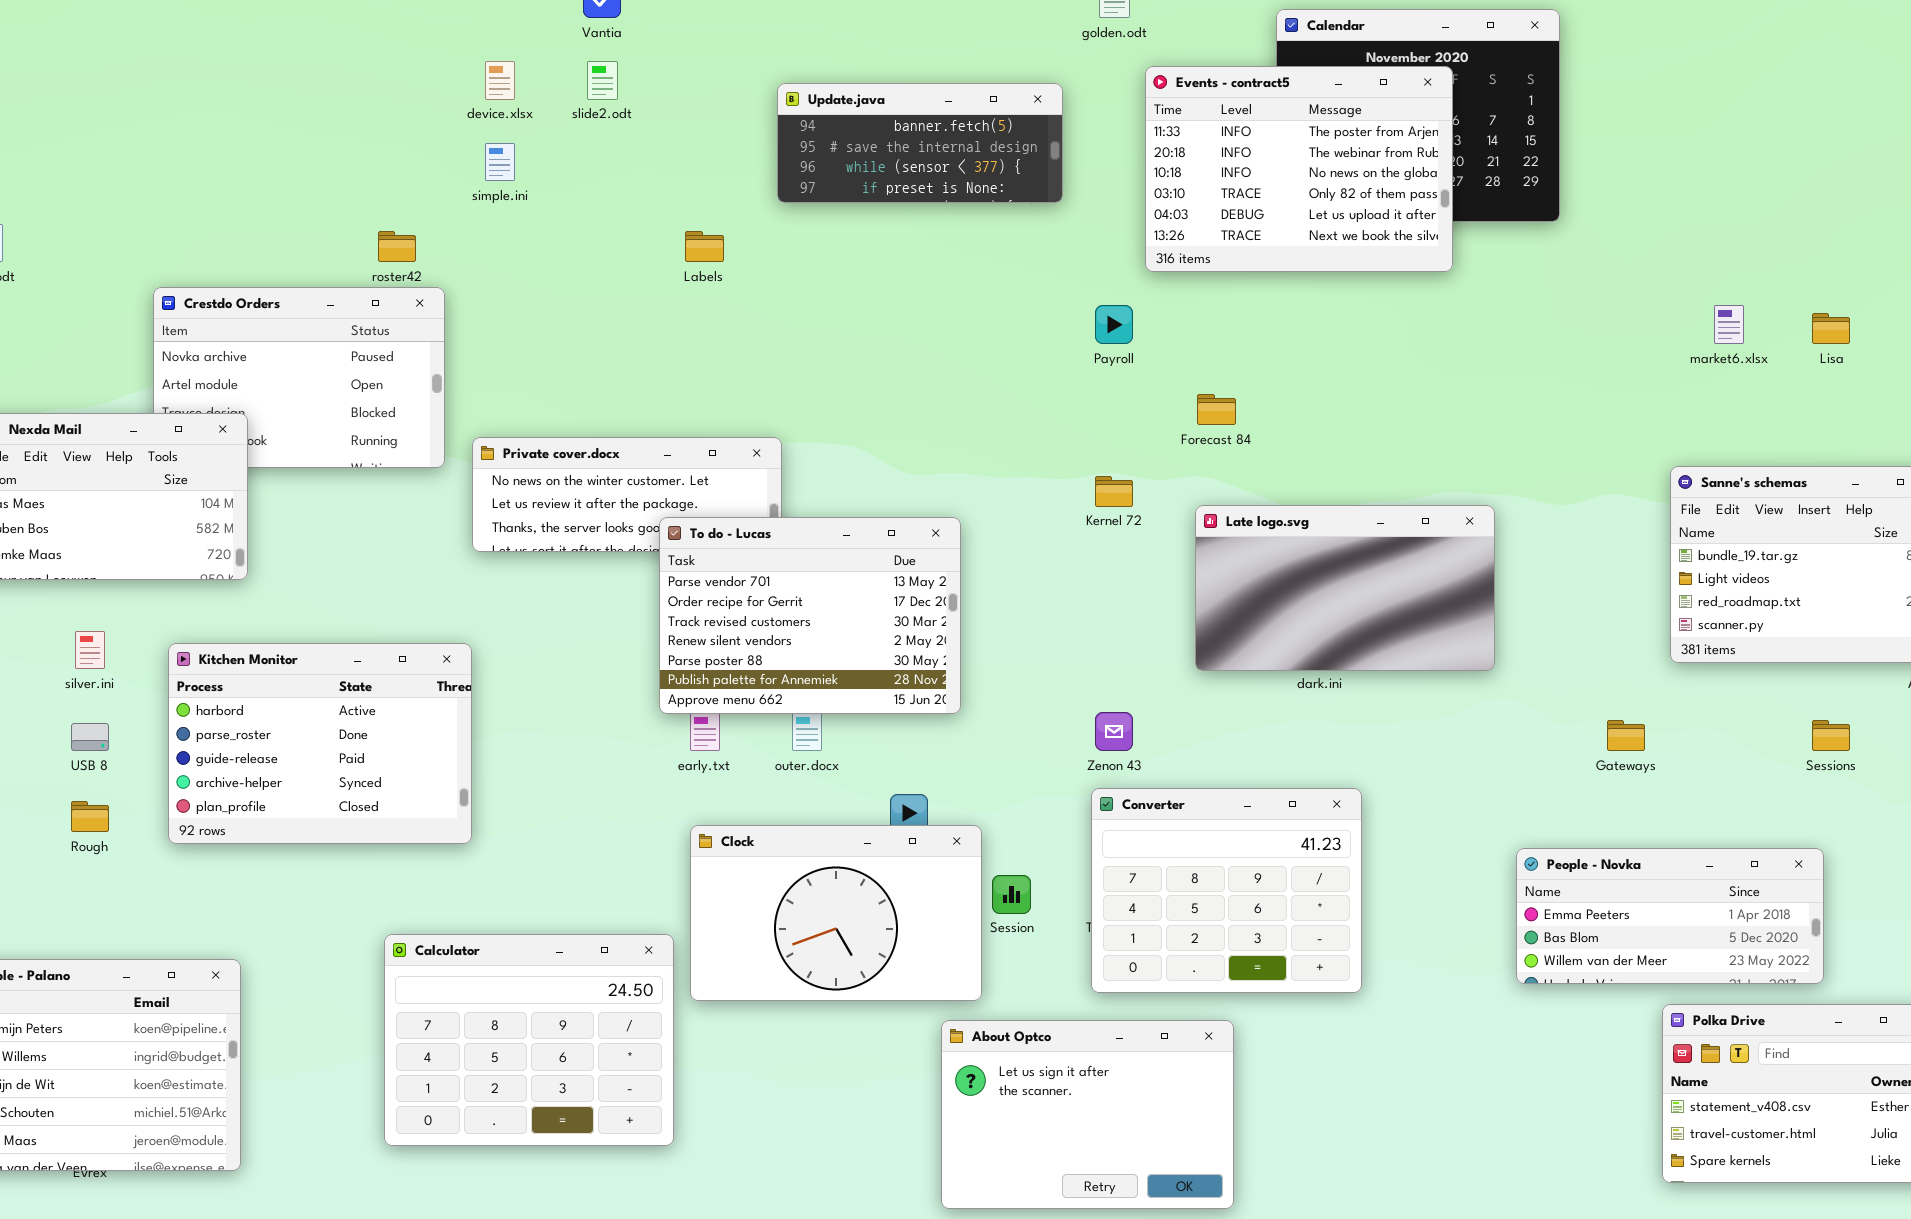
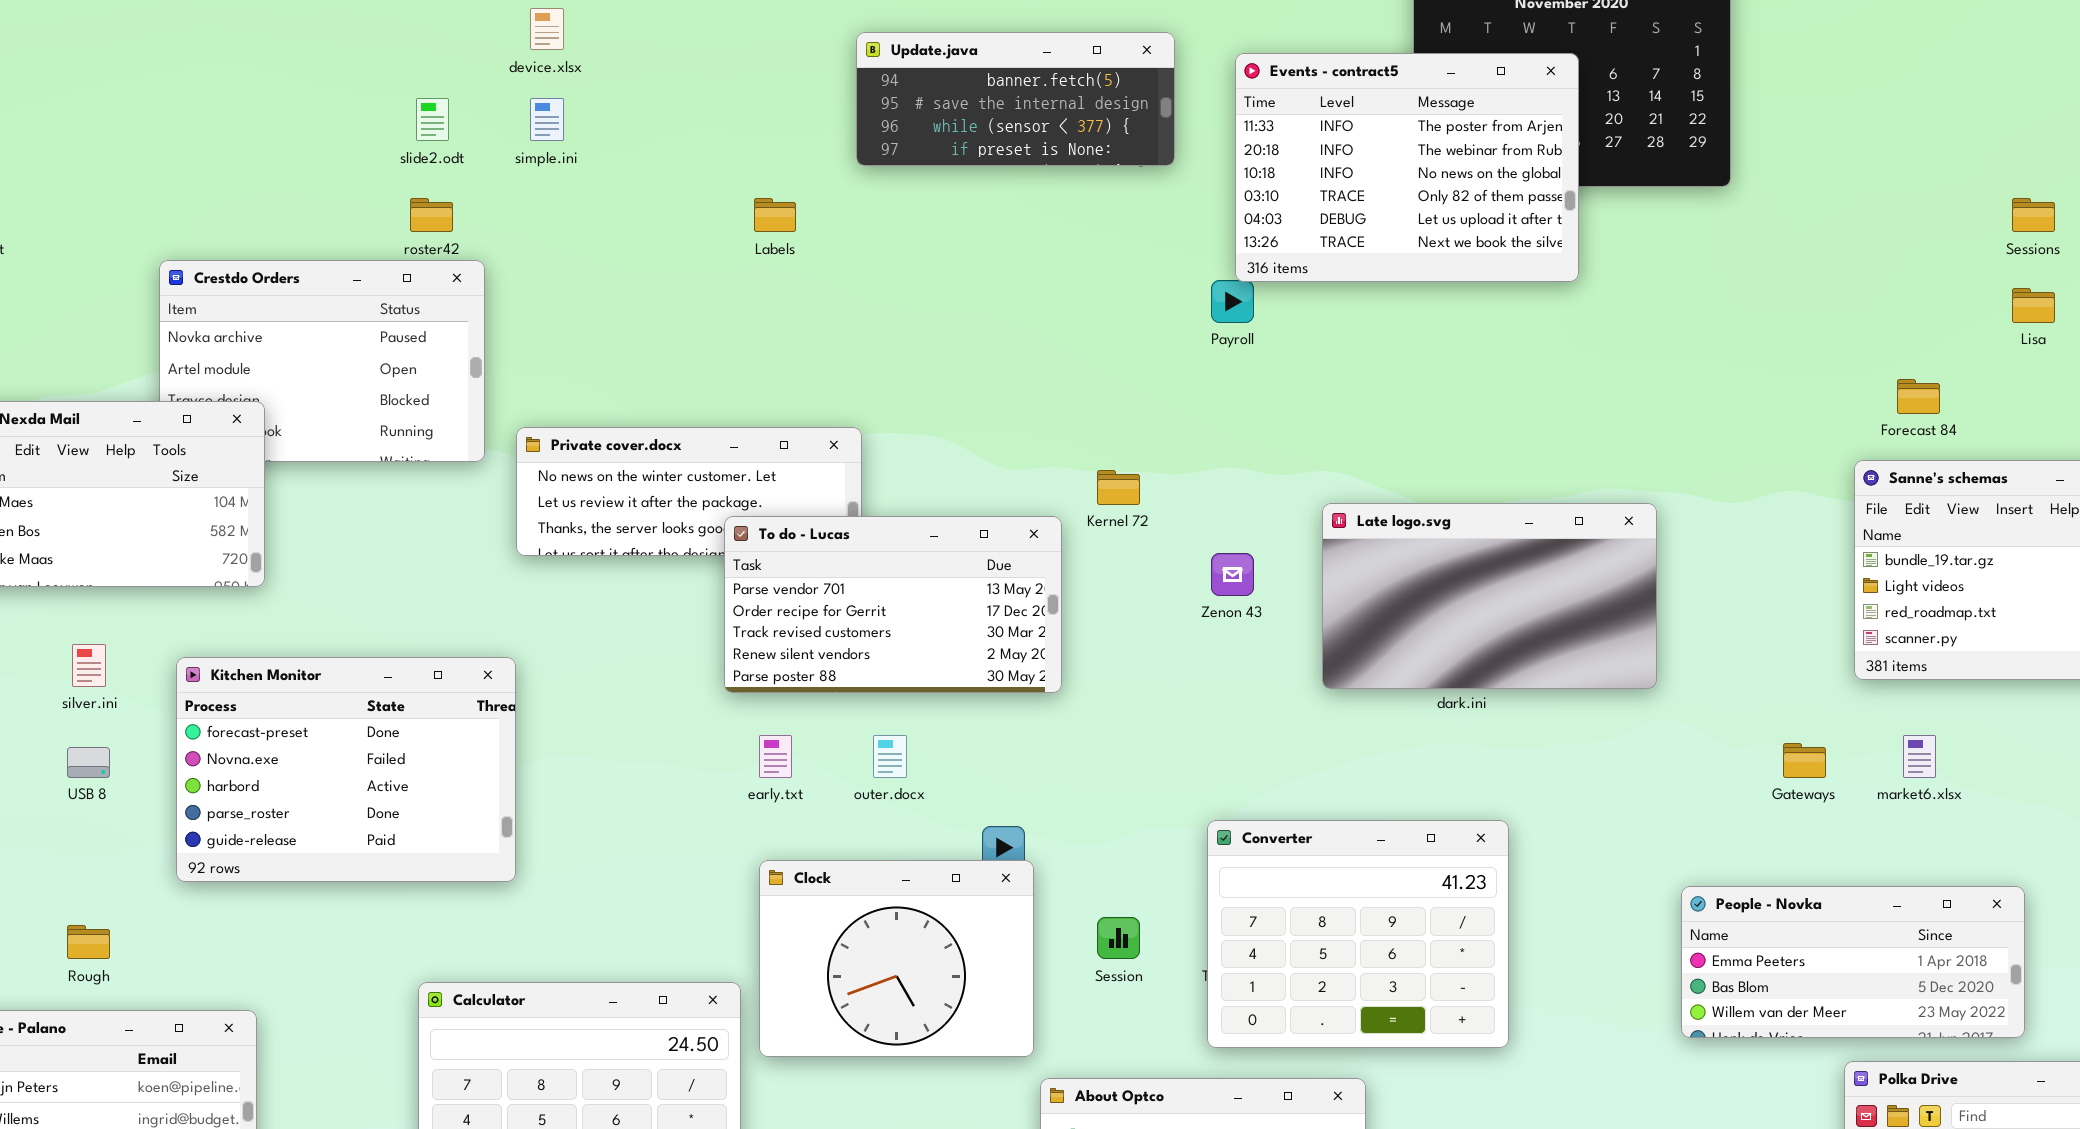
slide2.odt: [587,61,618,100] -> [416,98,449,141], moved
Events - contract5: [1145,66,1453,272] -> [1235,53,1579,282], moved
market6.xlsx: [1714,305,1744,344] -> [1903,735,1936,778], moved
Forecast 84: [1197,394,1236,425] -> [1897,379,1940,414], moved
Kernel 72: [1095,476,1133,507] -> [1097,470,1140,505], moved
To do - Lucas: [659,517,961,714] -> [724,516,1062,693], resized
Kitchen Monitor: [168,643,472,844] -> [176,657,516,882], scrolled up 2 rows
Zenon 43: [1095,712,1133,751] -> [1211,553,1254,596], moved
Sessions: [1812,720,1850,751] -> [2012,198,2055,232], moved
Rough: [71,801,109,832] -> [67,925,110,959], moved
Clock: [690,825,982,1001] -> [759,860,1034,1057], resized

